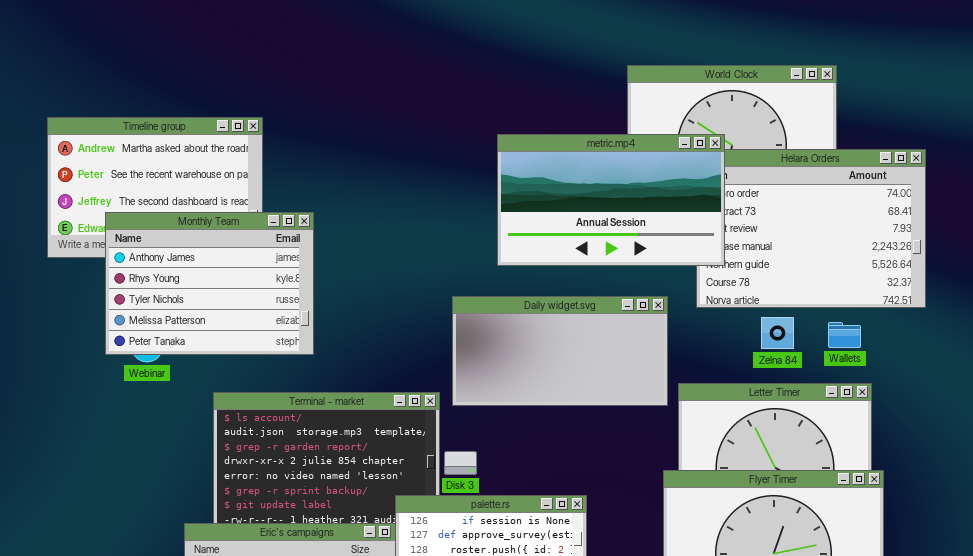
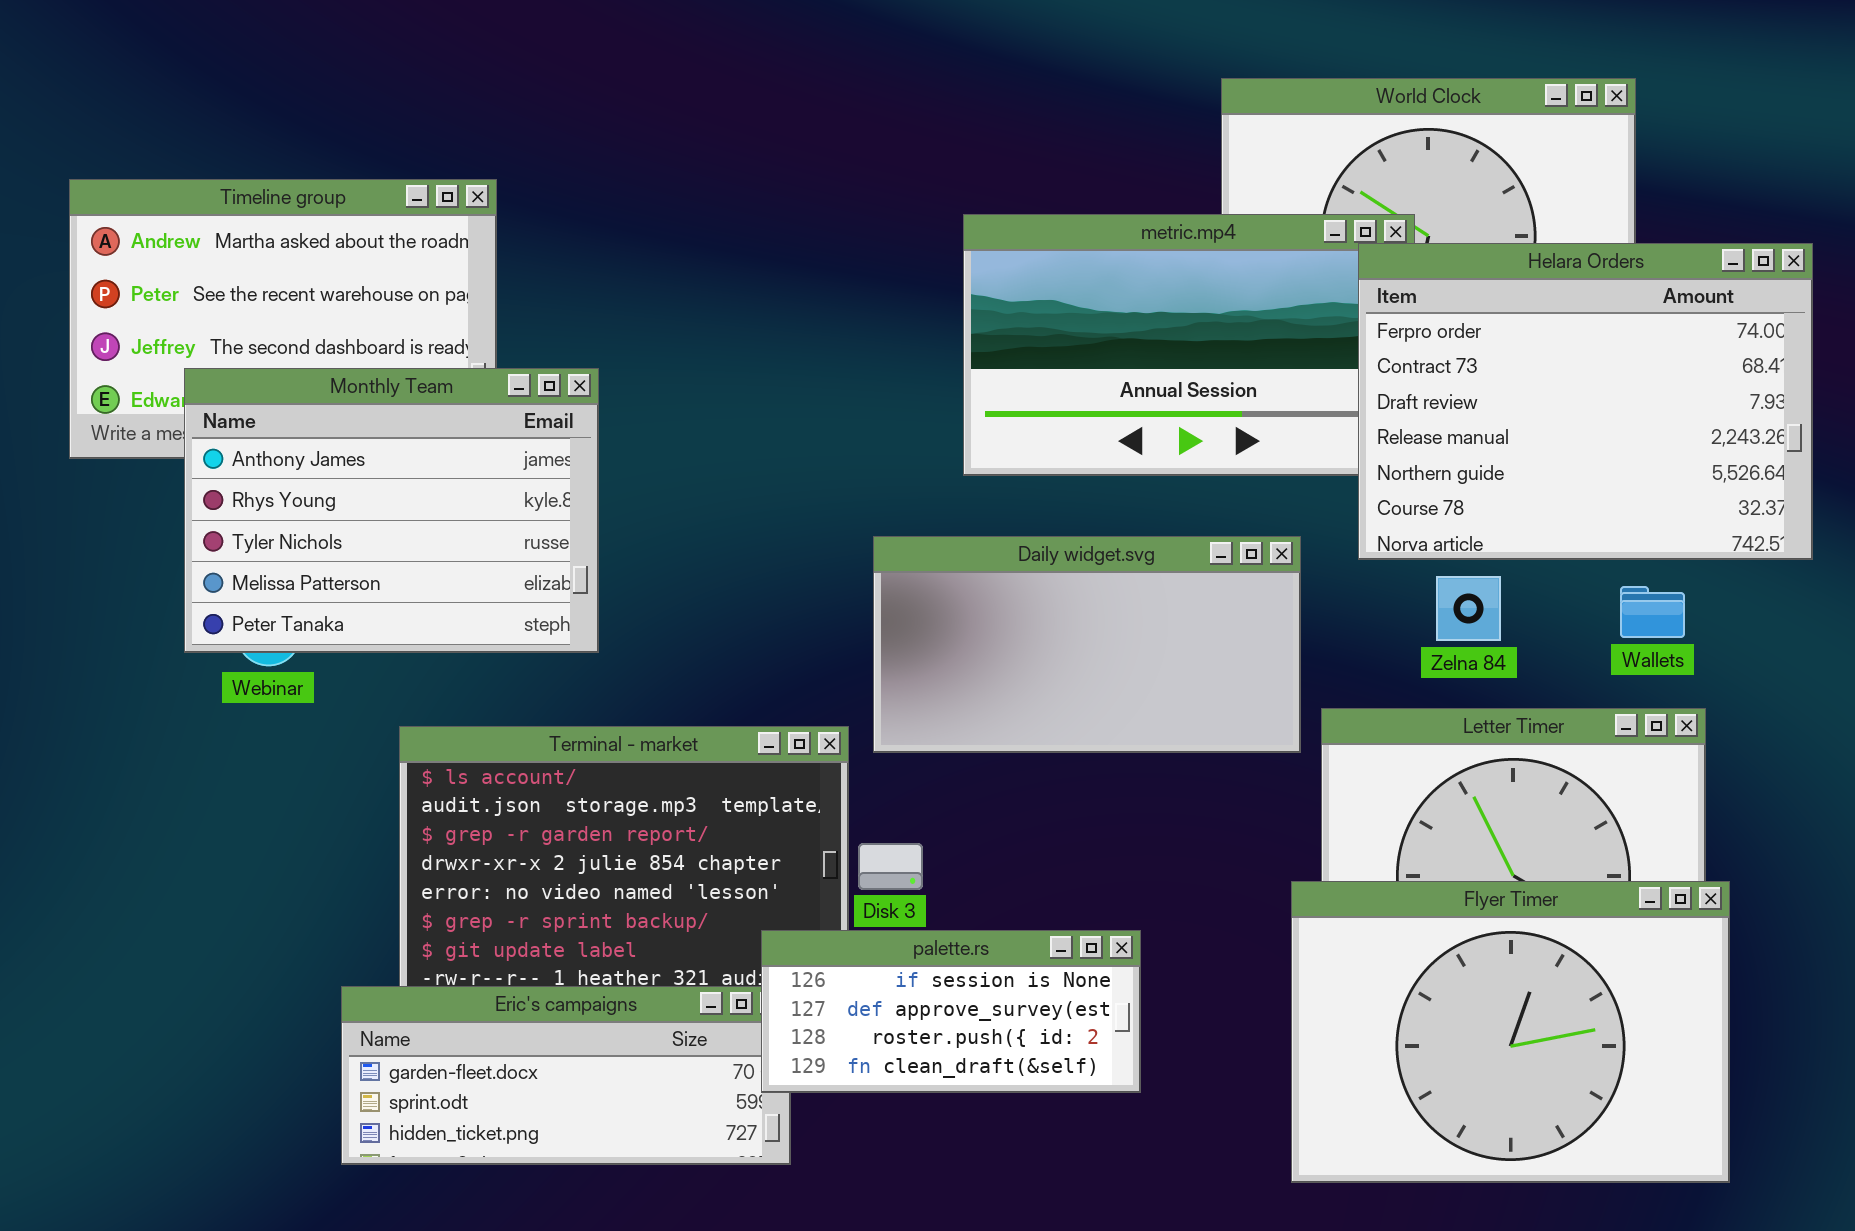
Helara Orders: [696,149,926,308] -> [1358,243,1813,560], raised
Zelna 84: [761,317,794,349] -> [1436,576,1501,641], moved

